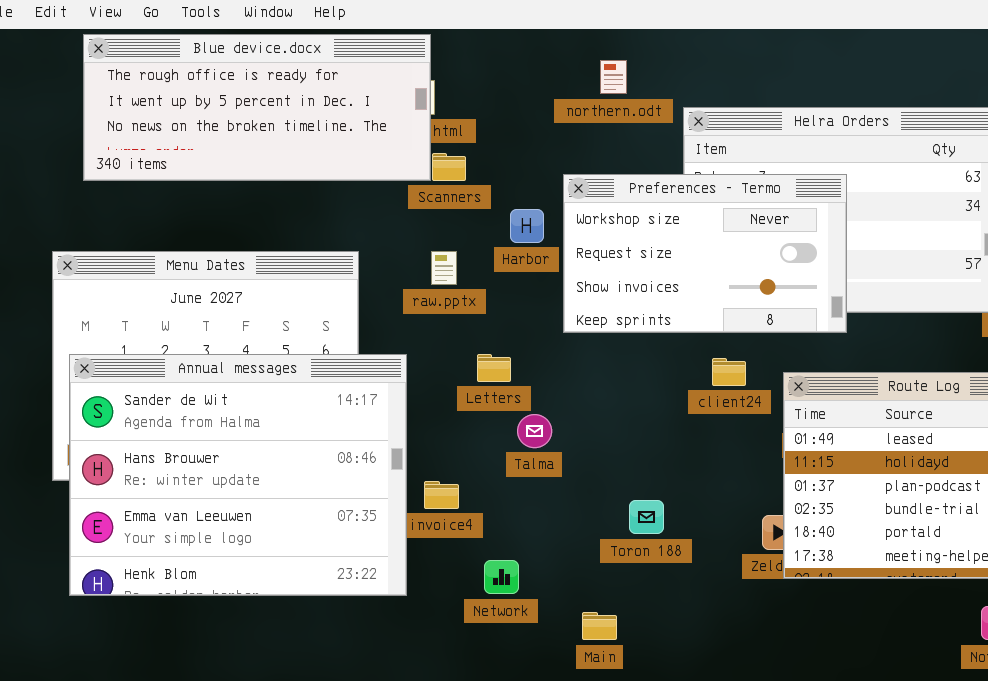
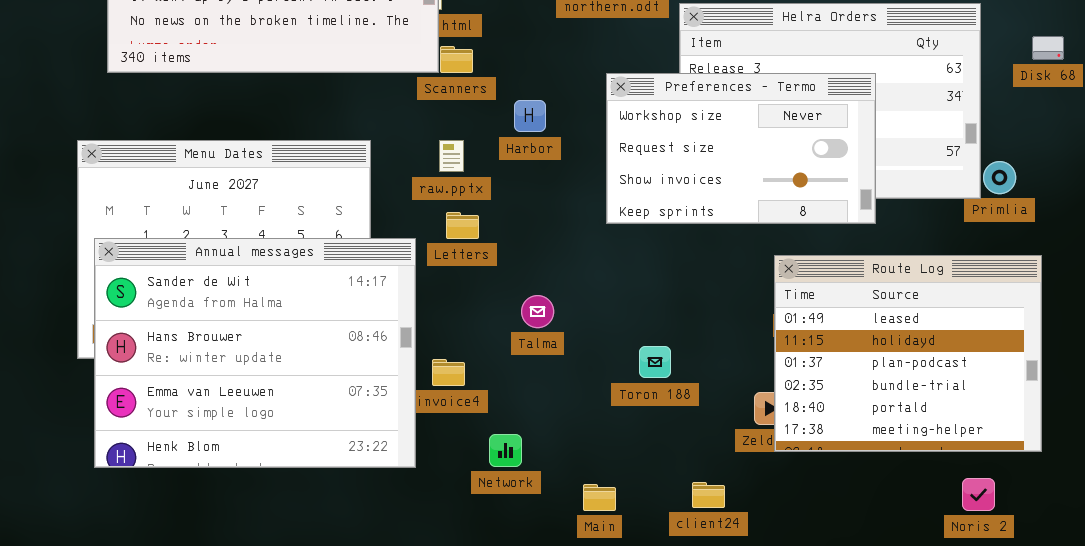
Preferences - Termo: [563,174,847,333] -> [606,73,876,224], moved
Letters: [477,354,511,382] -> [446,212,479,239], moved
client24: [712,358,746,386] -> [692,482,725,508], moved
Toron 188: [629,500,664,534] -> [639,346,671,378], moved

